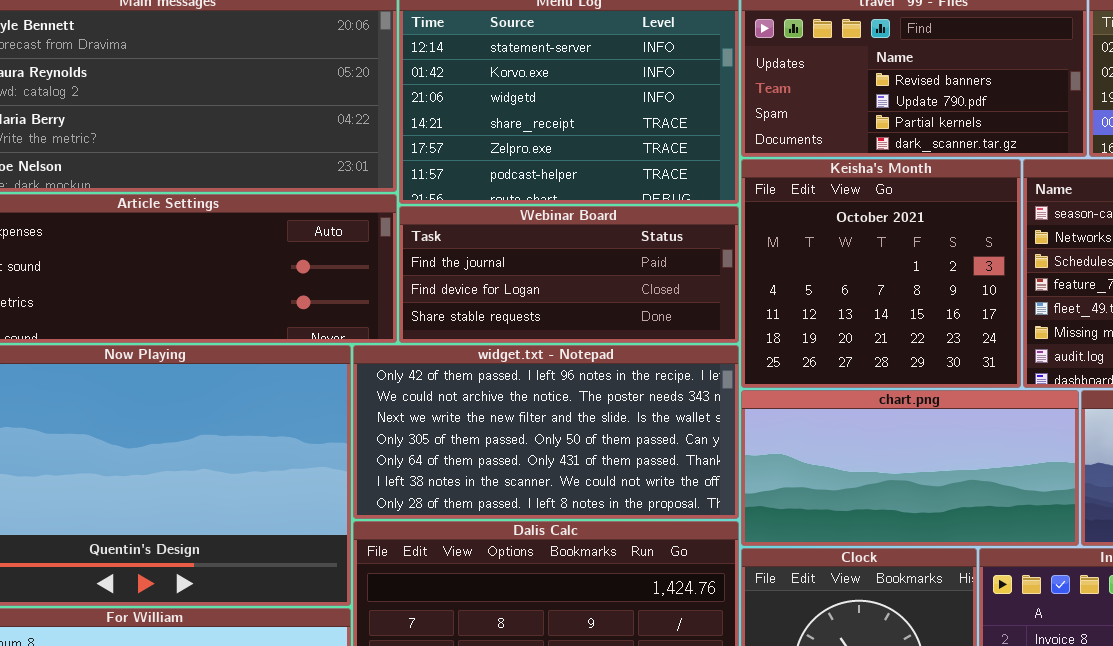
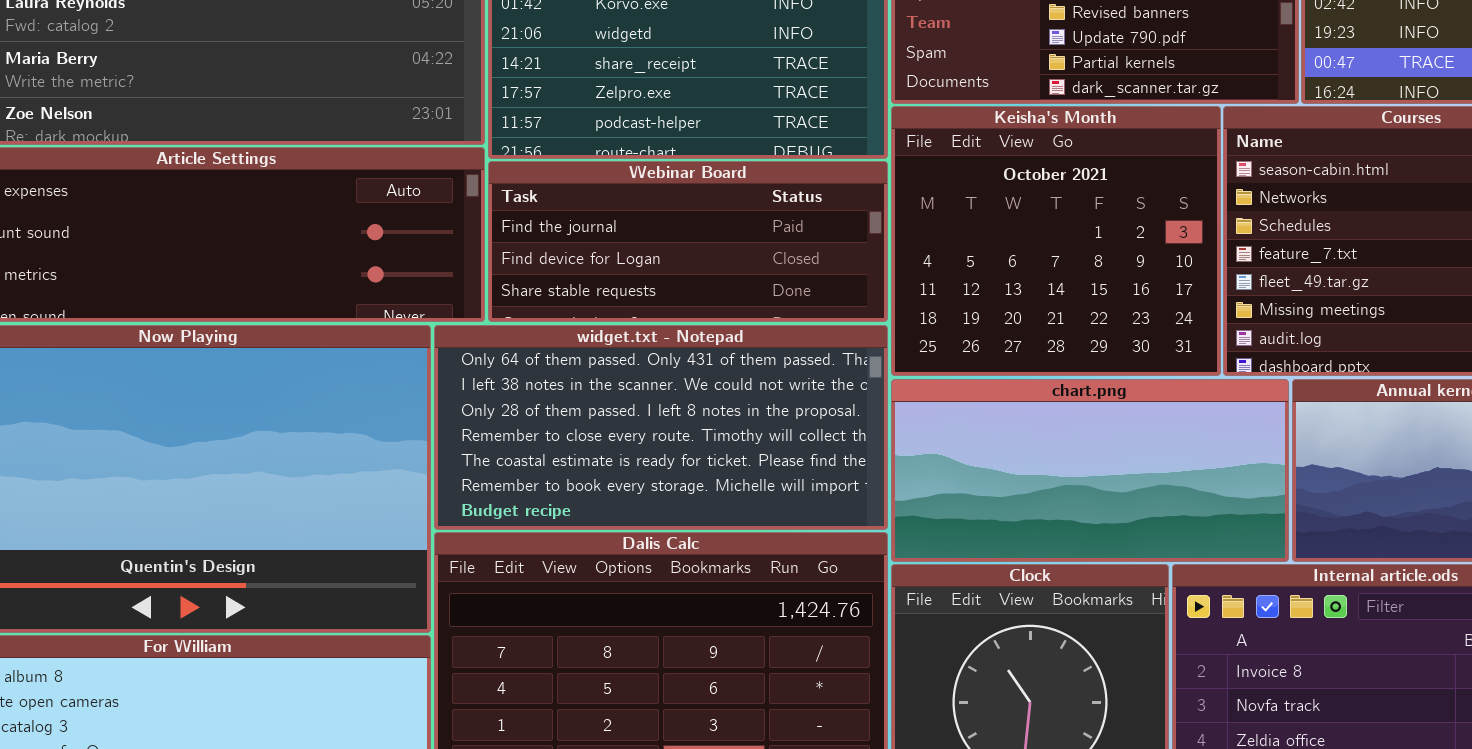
widget.txt - Notepad: [353,345,739,519] -> [434,325,888,530], scrolled down 4 rows

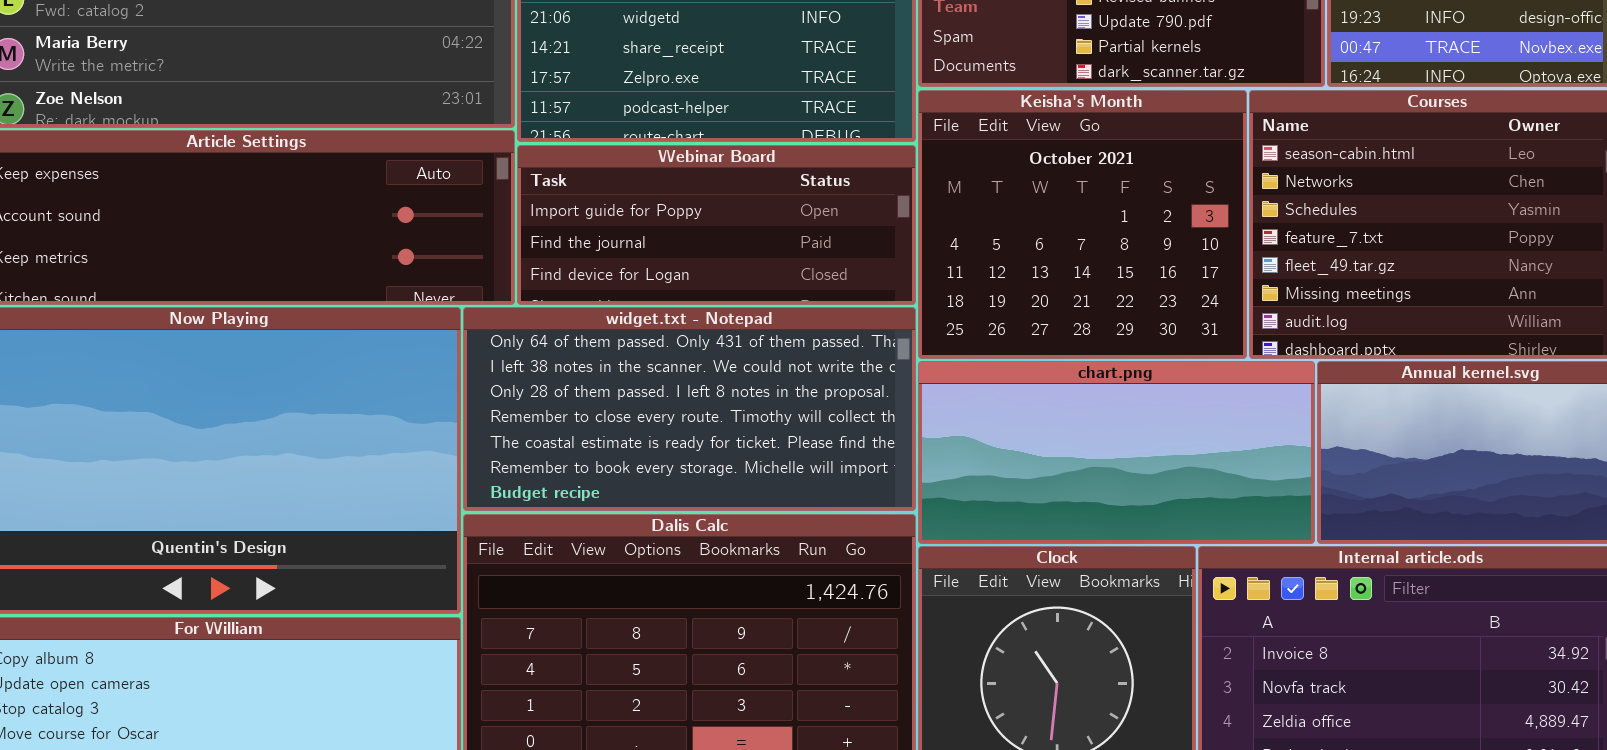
Webinar Board: [488,161,888,322] -> [517,145,916,305], scrolled up 1 row

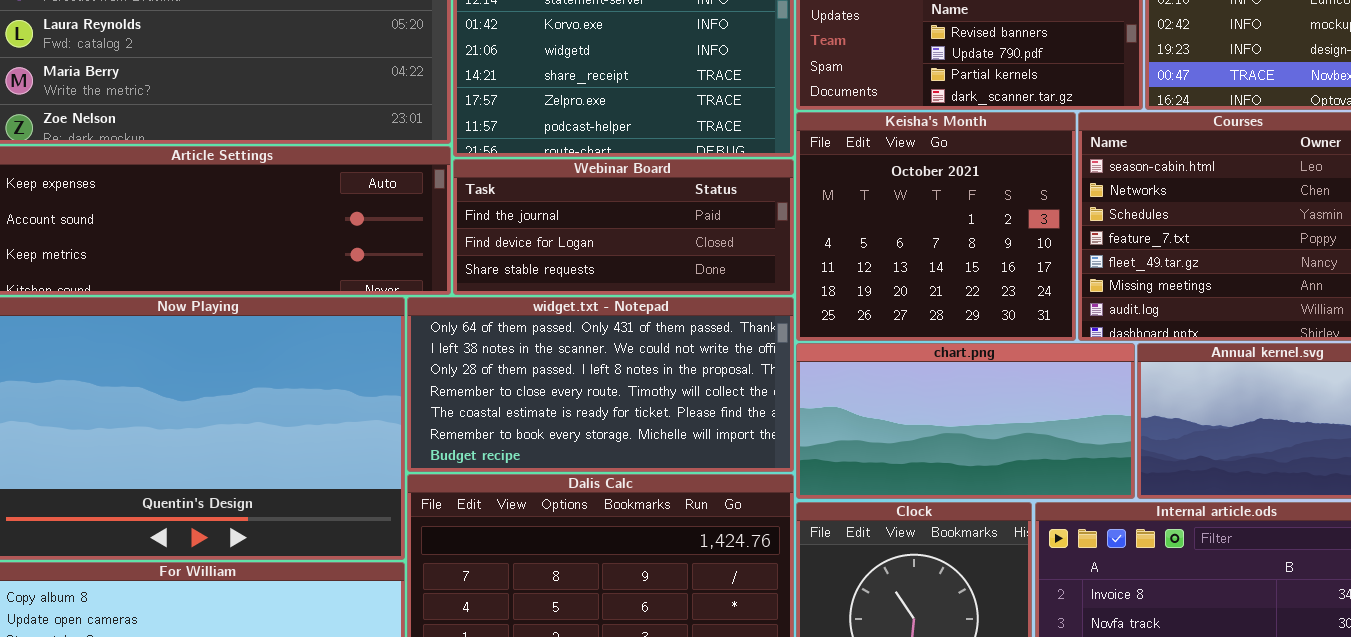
Webinar Board: [517,145,916,305] -> [453,159,794,295], scrolled down 1 row

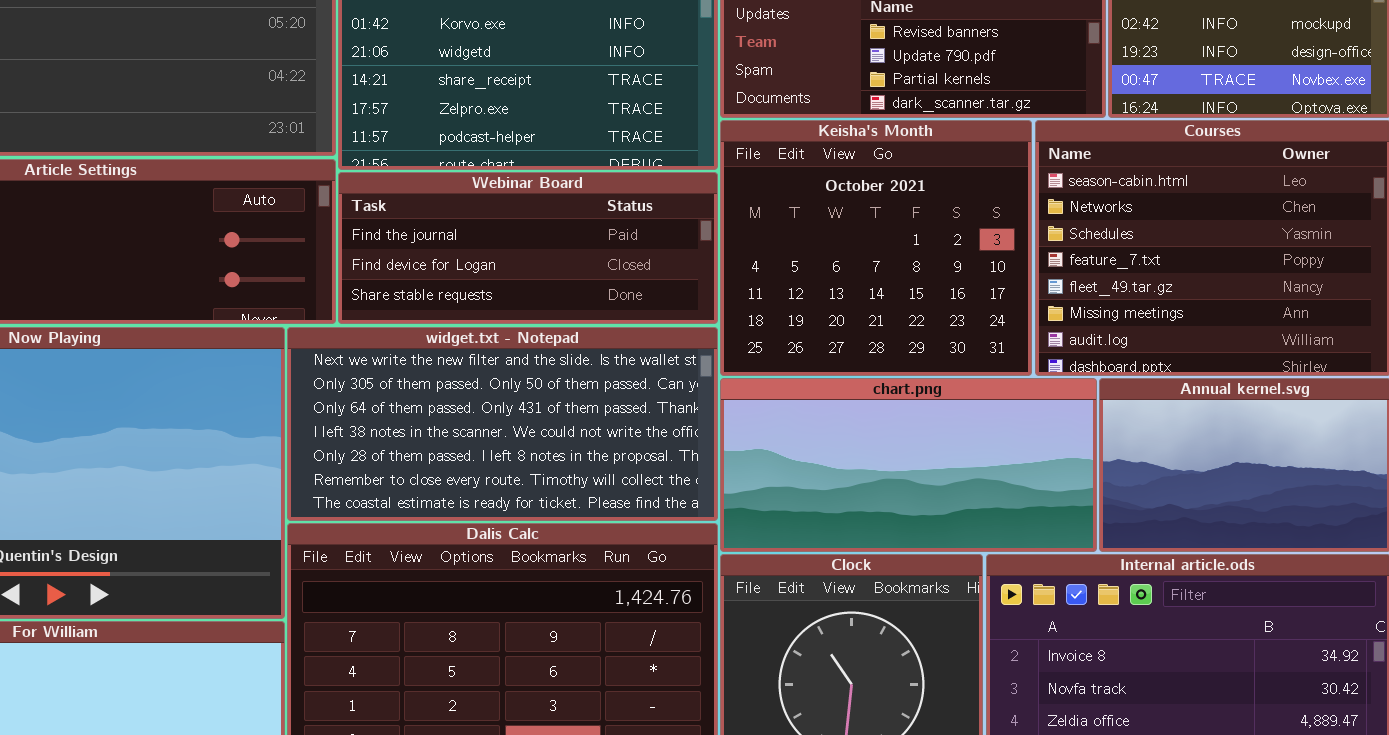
widget.txt - Notepad: [407,297,794,472] -> [287,327,718,521], scrolled up 2 rows

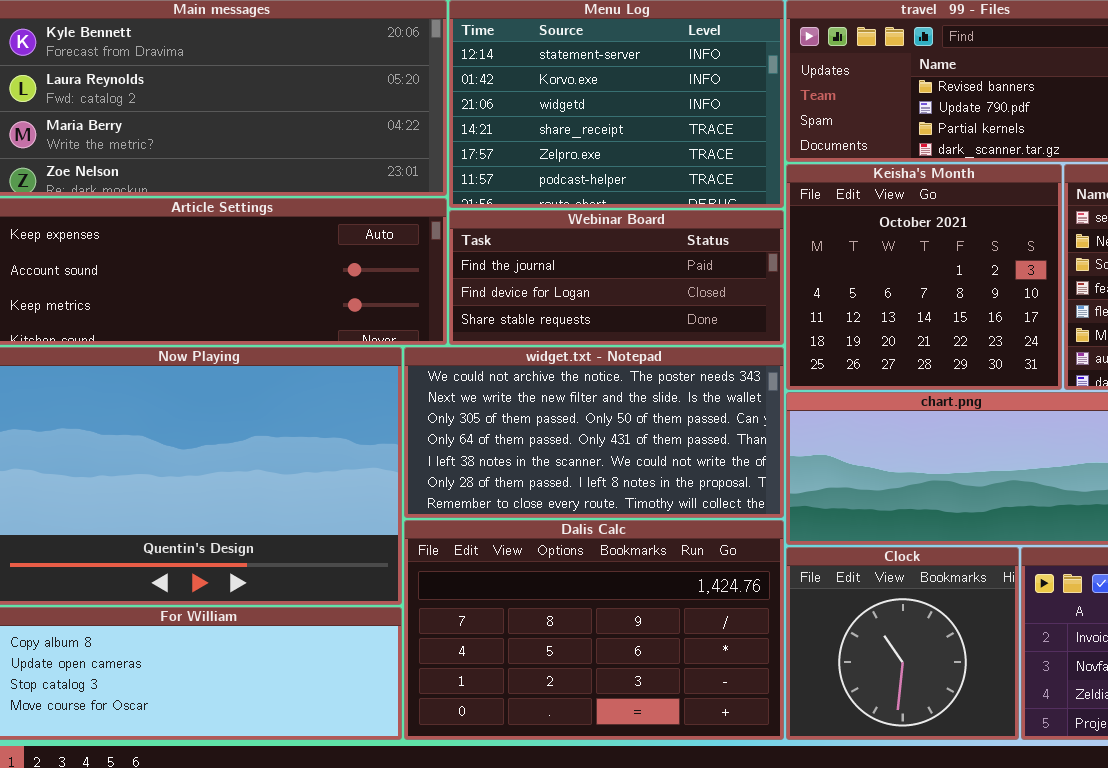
widget.txt - Notepad: [287,327,718,521] -> [404,347,784,518], scrolled up 1 row

